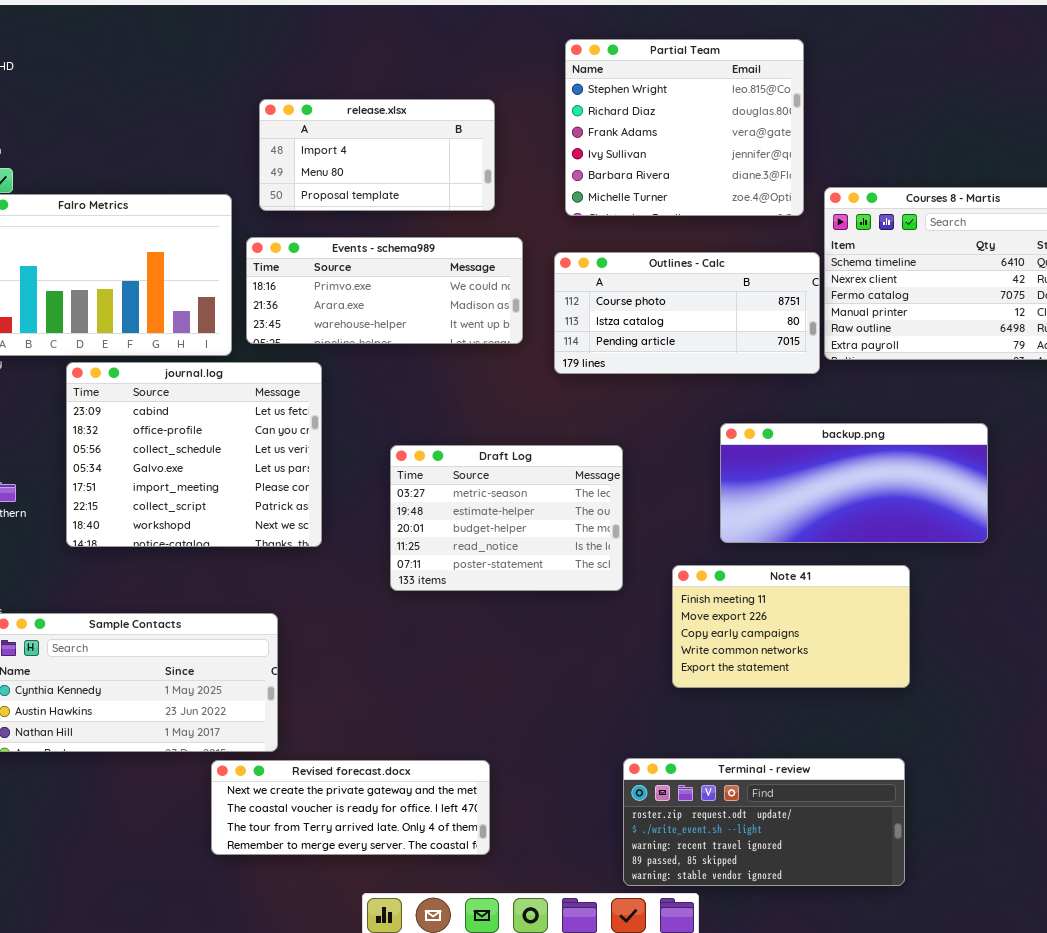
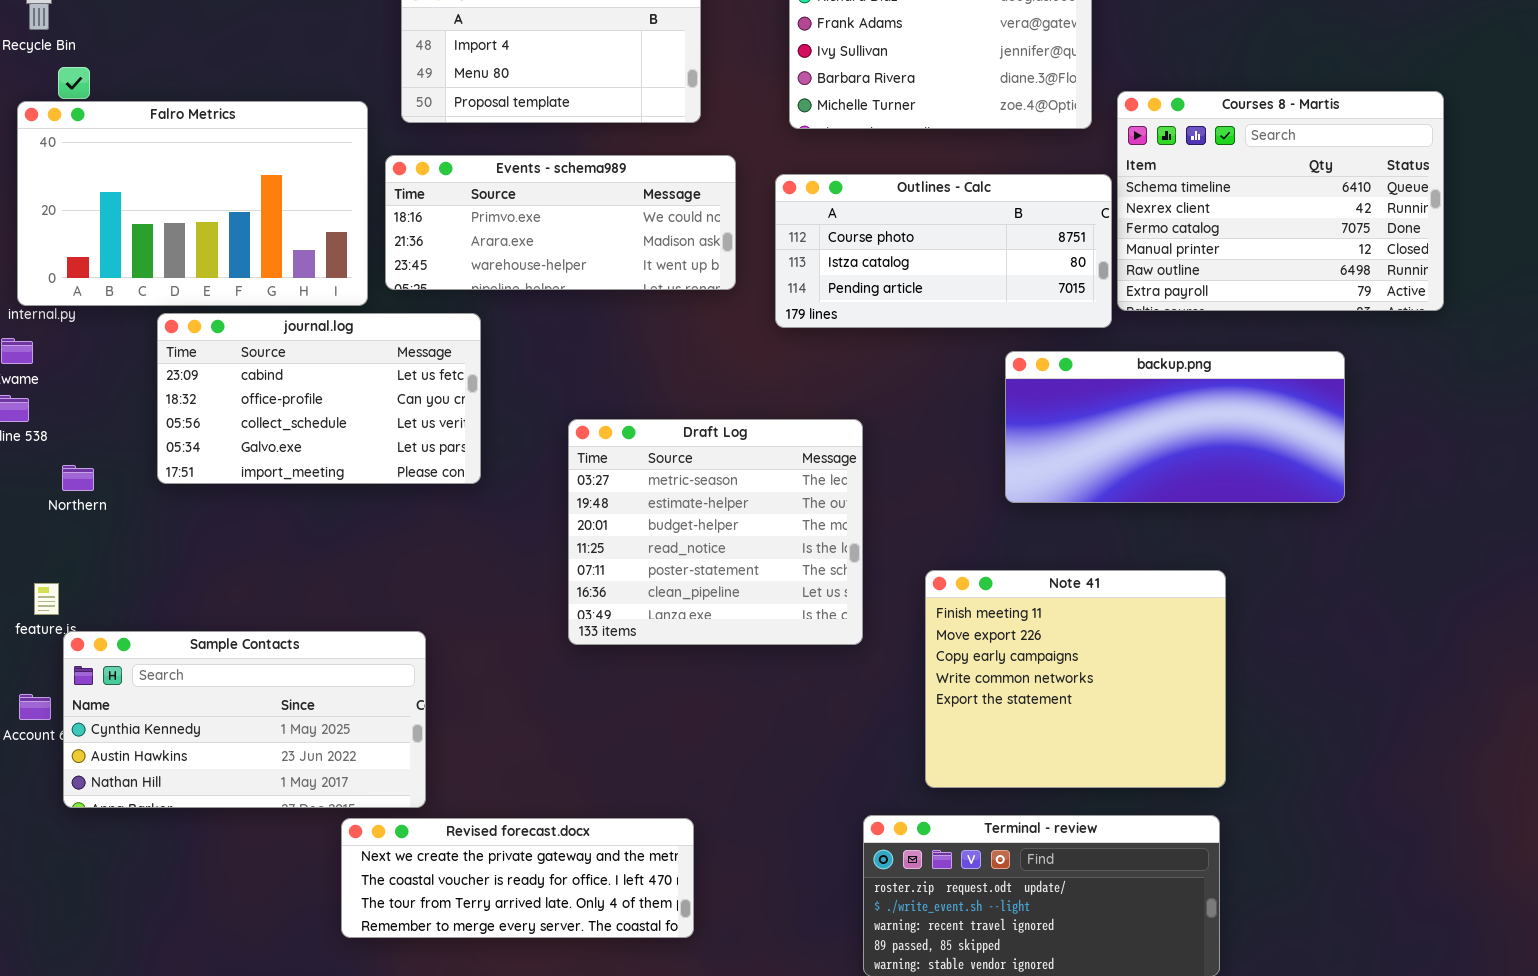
journal.log: [66,362,322,547] -> [157,313,481,484], resized
backup.png: [720,423,988,543] -> [1005,351,1345,503], moved
Draft Log: [390,445,623,591] -> [568,419,863,645], resized
Note 41: [672,565,910,688] -> [925,570,1226,788], resized

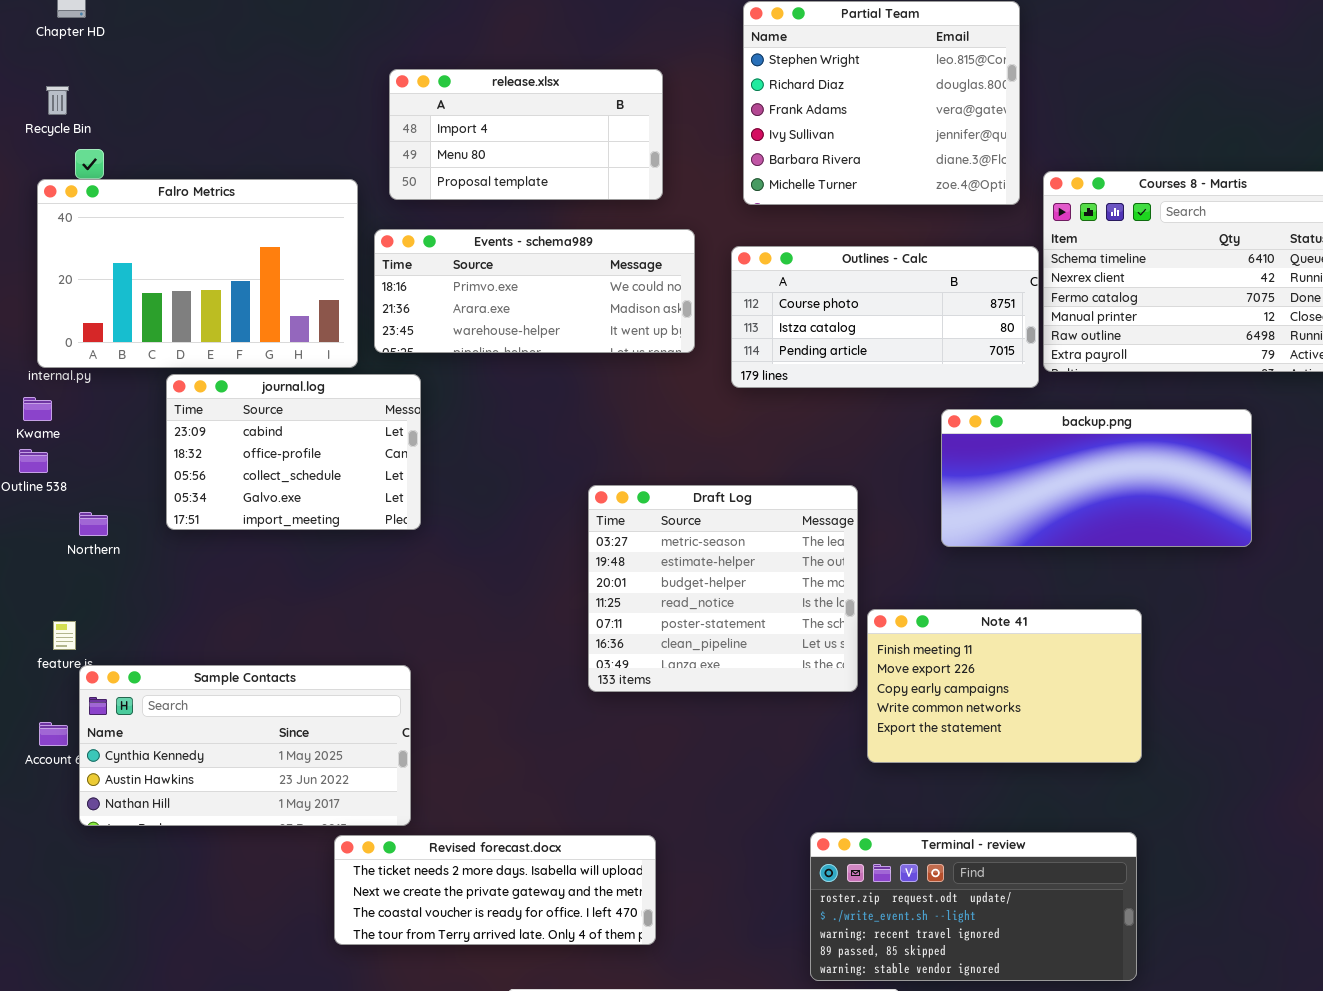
journal.log: [157,313,481,484] -> [166,374,421,530], resized
Draft Log: [568,419,863,645] -> [588,485,858,692], moved
Note 41: [925,570,1226,788] -> [867,609,1142,763], resized
Revised forecast.docx: [341,818,694,938] -> [334,835,656,945], scrolled up 1 row

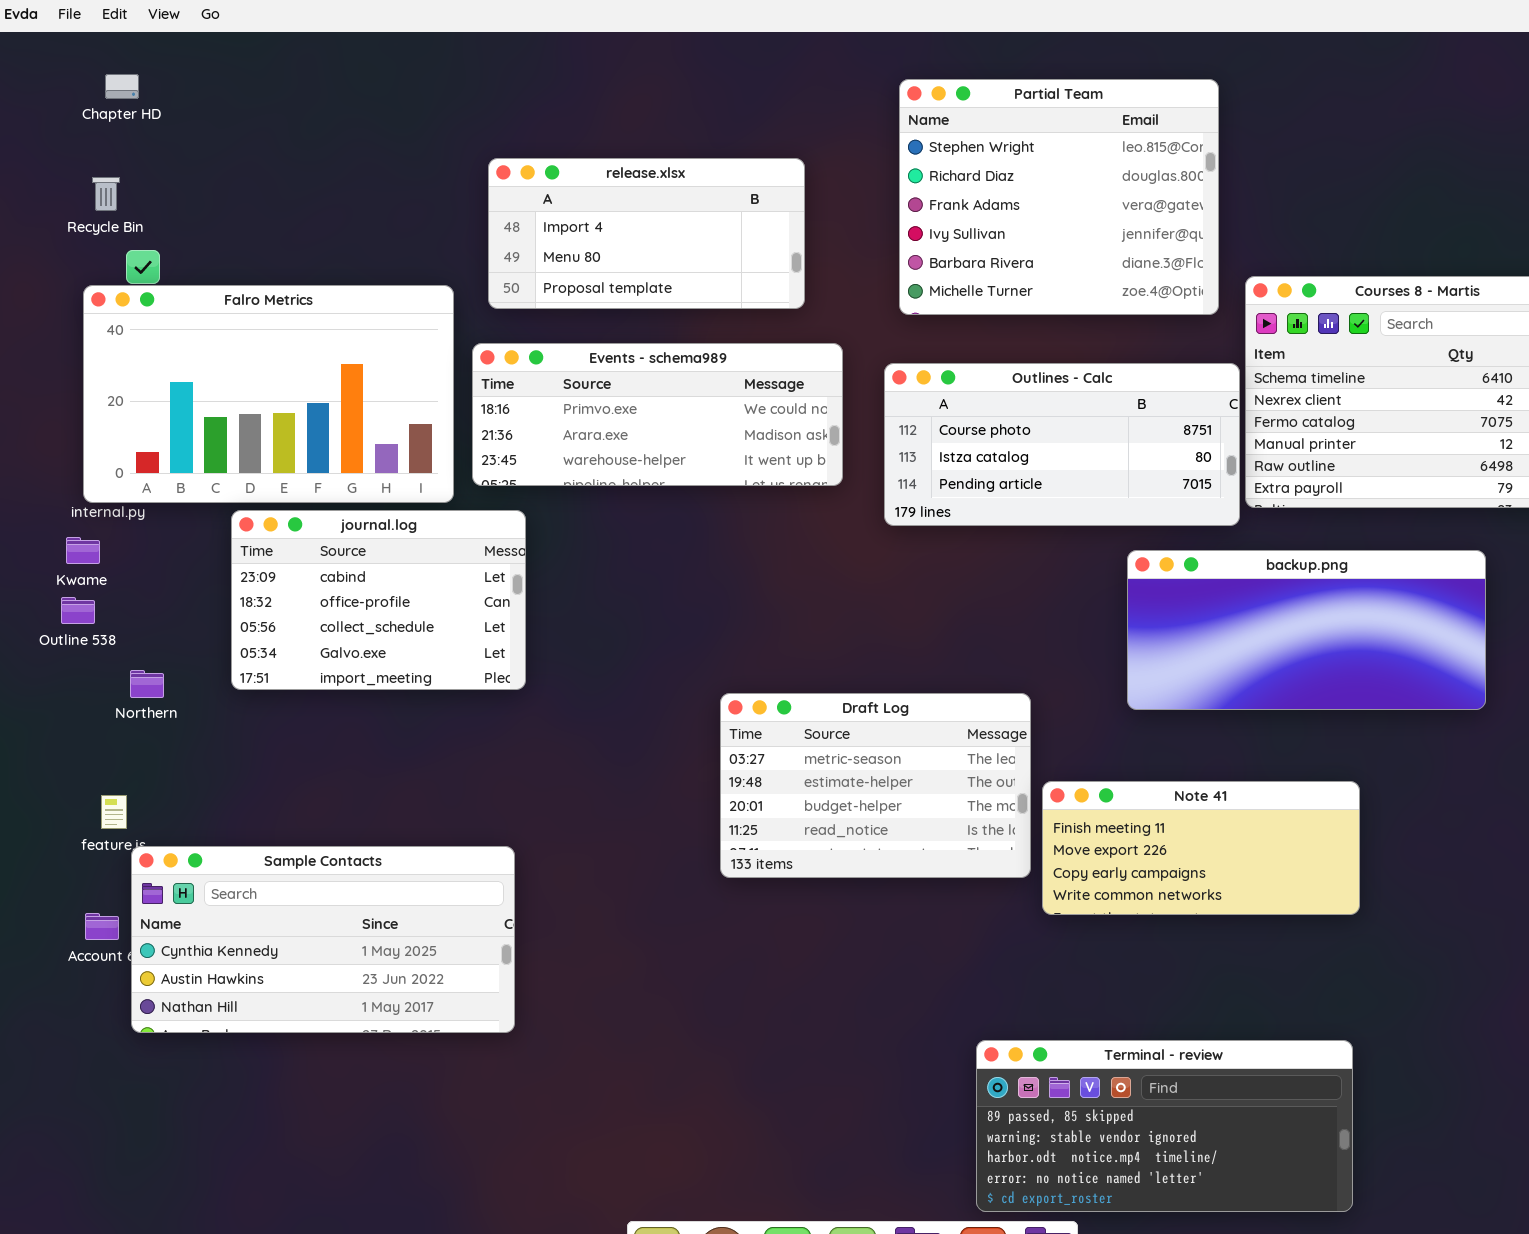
Draft Log: [588,485,858,692] -> [720,693,1031,878], resized
Note 41: [867,609,1142,763] -> [1042,781,1360,915], resized
Terminal - review: [810,832,1137,981] -> [976,1040,1353,1212], scrolled down 3 rows
Revised forecast.docx: [334,835,656,945] -> none, closed

